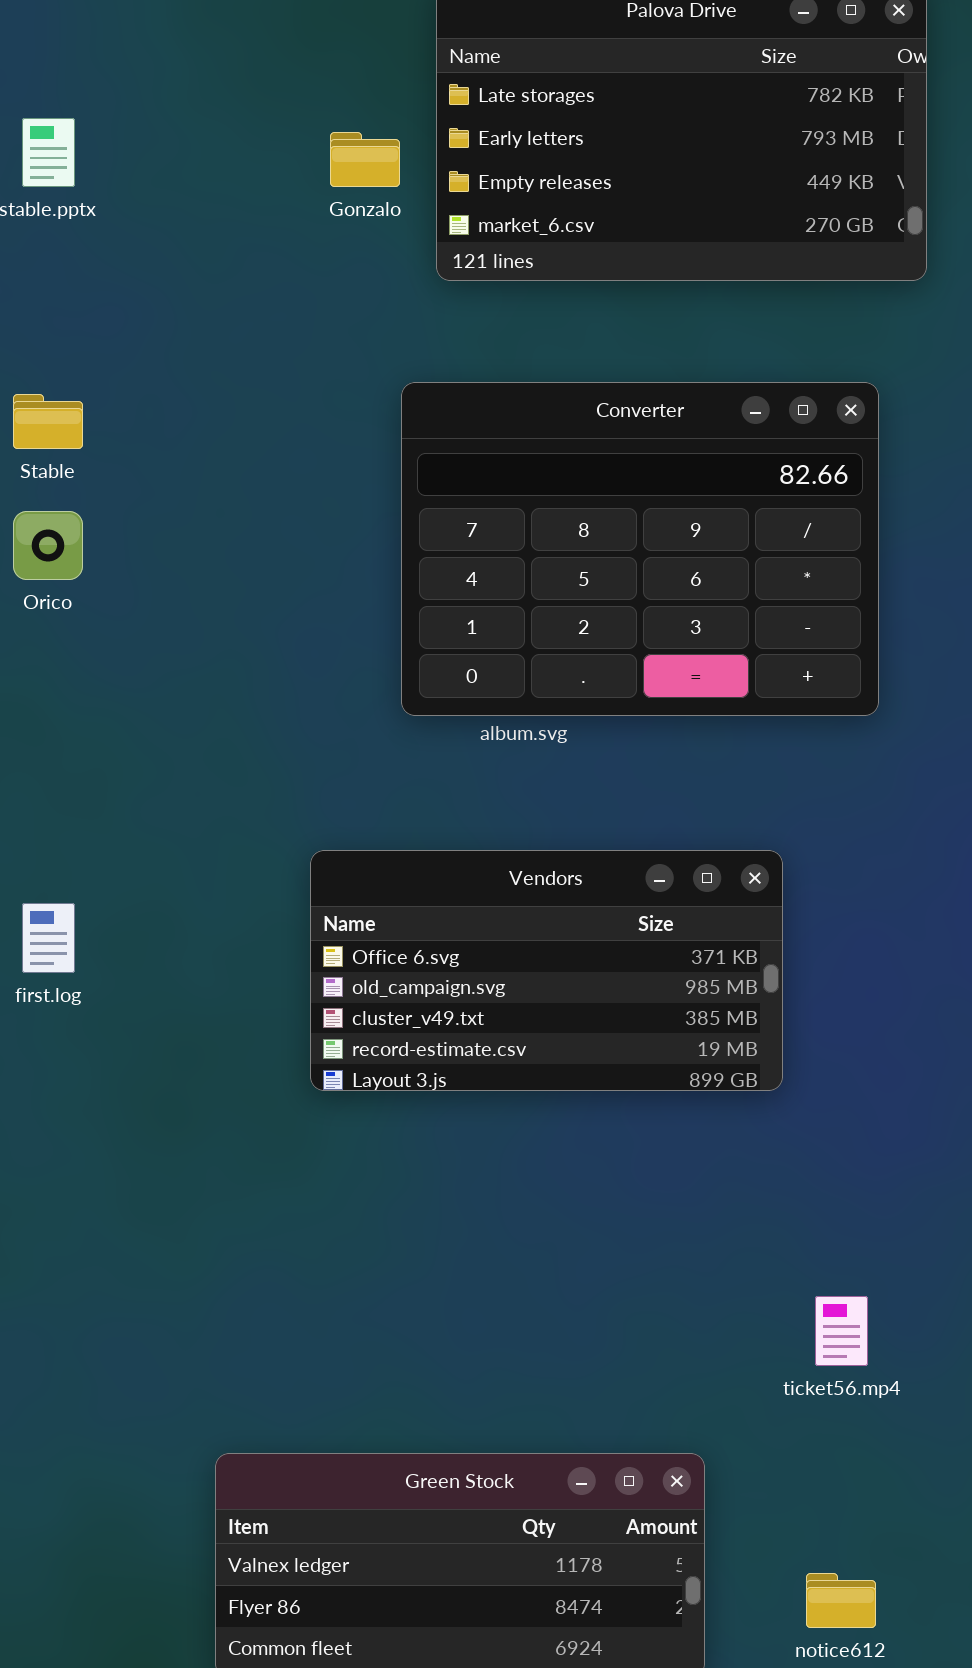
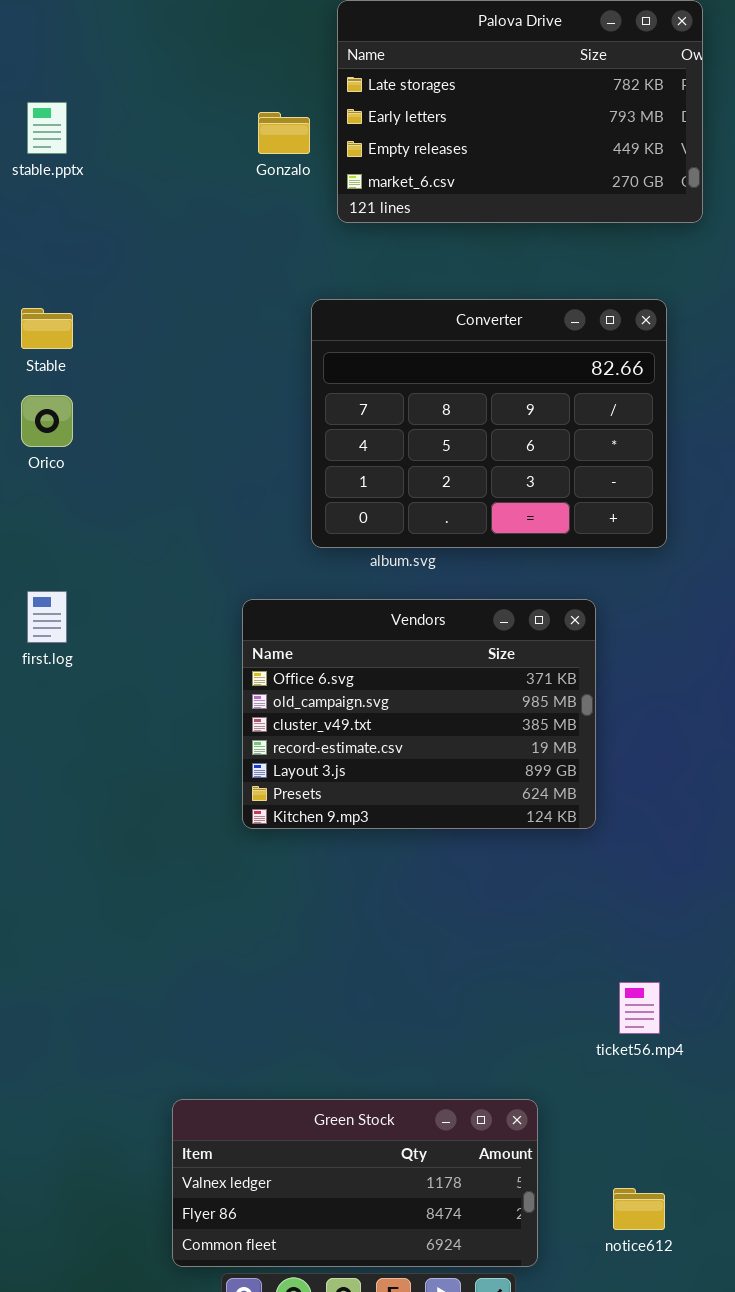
Vendors: [310,850,783,1091] -> [242,599,596,829], resized
first.log: [22,903,75,973] -> [27,591,67,643], moved

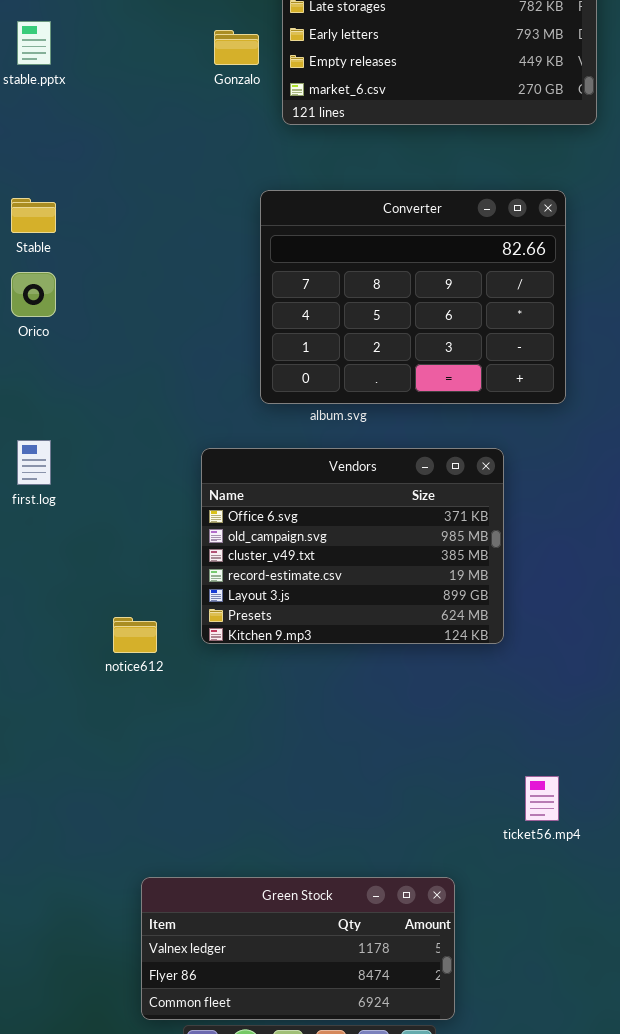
notice612: [613,1188,665,1230] -> [113,617,157,653], moved

